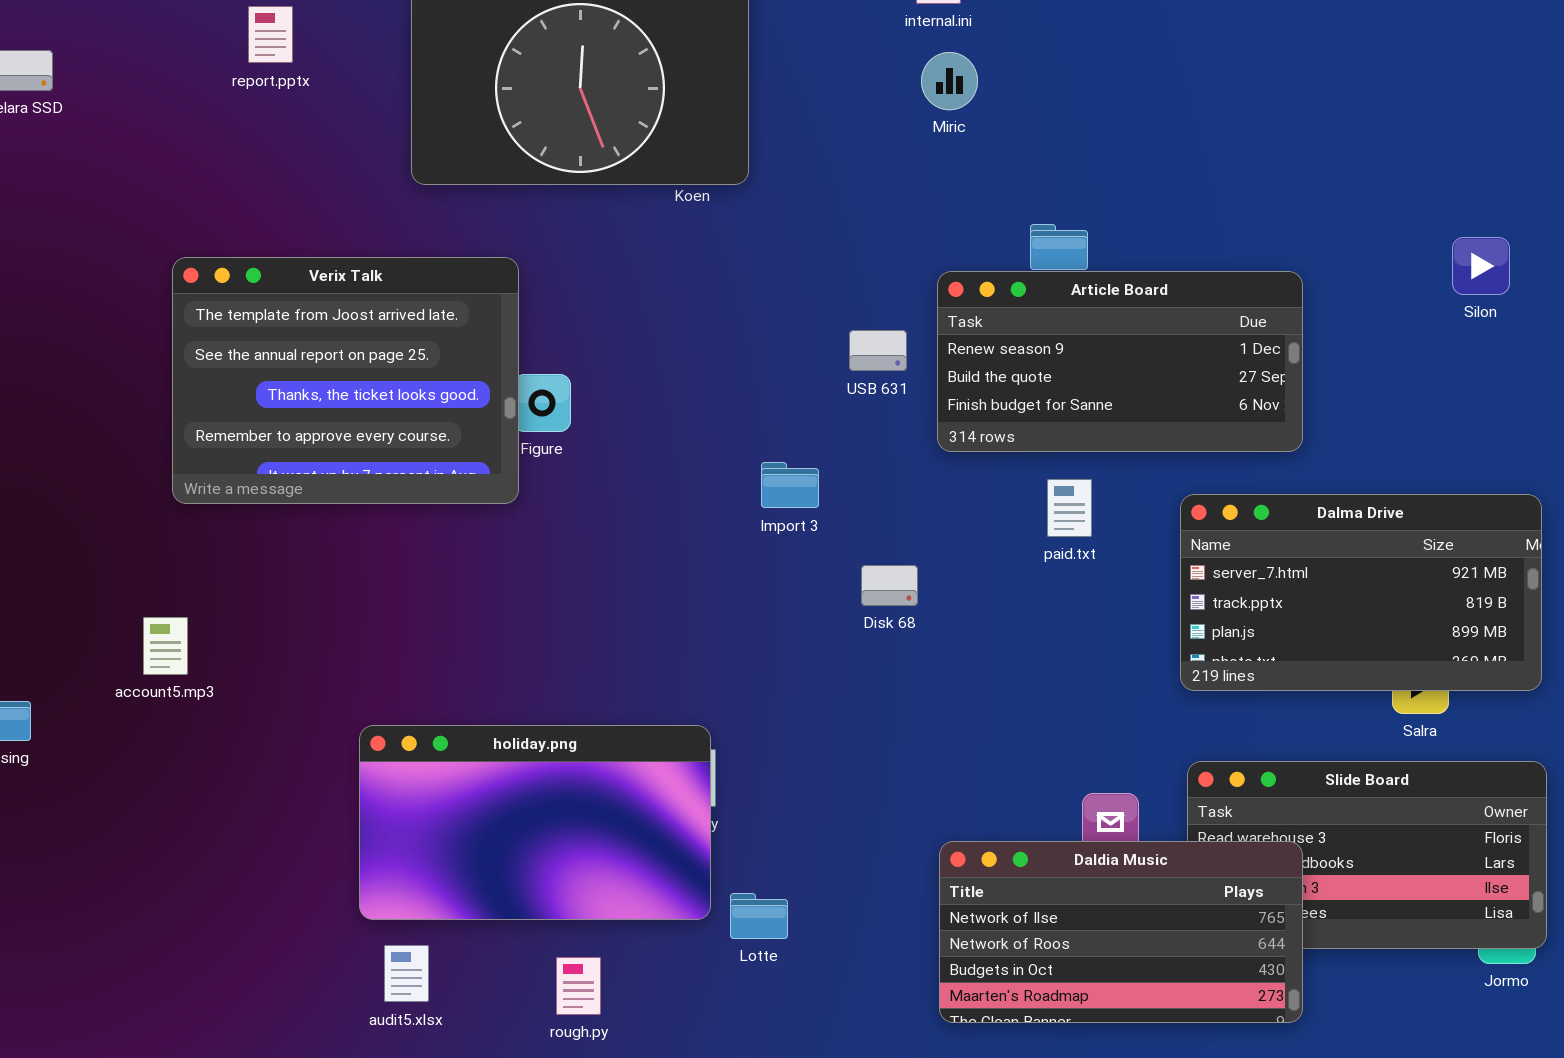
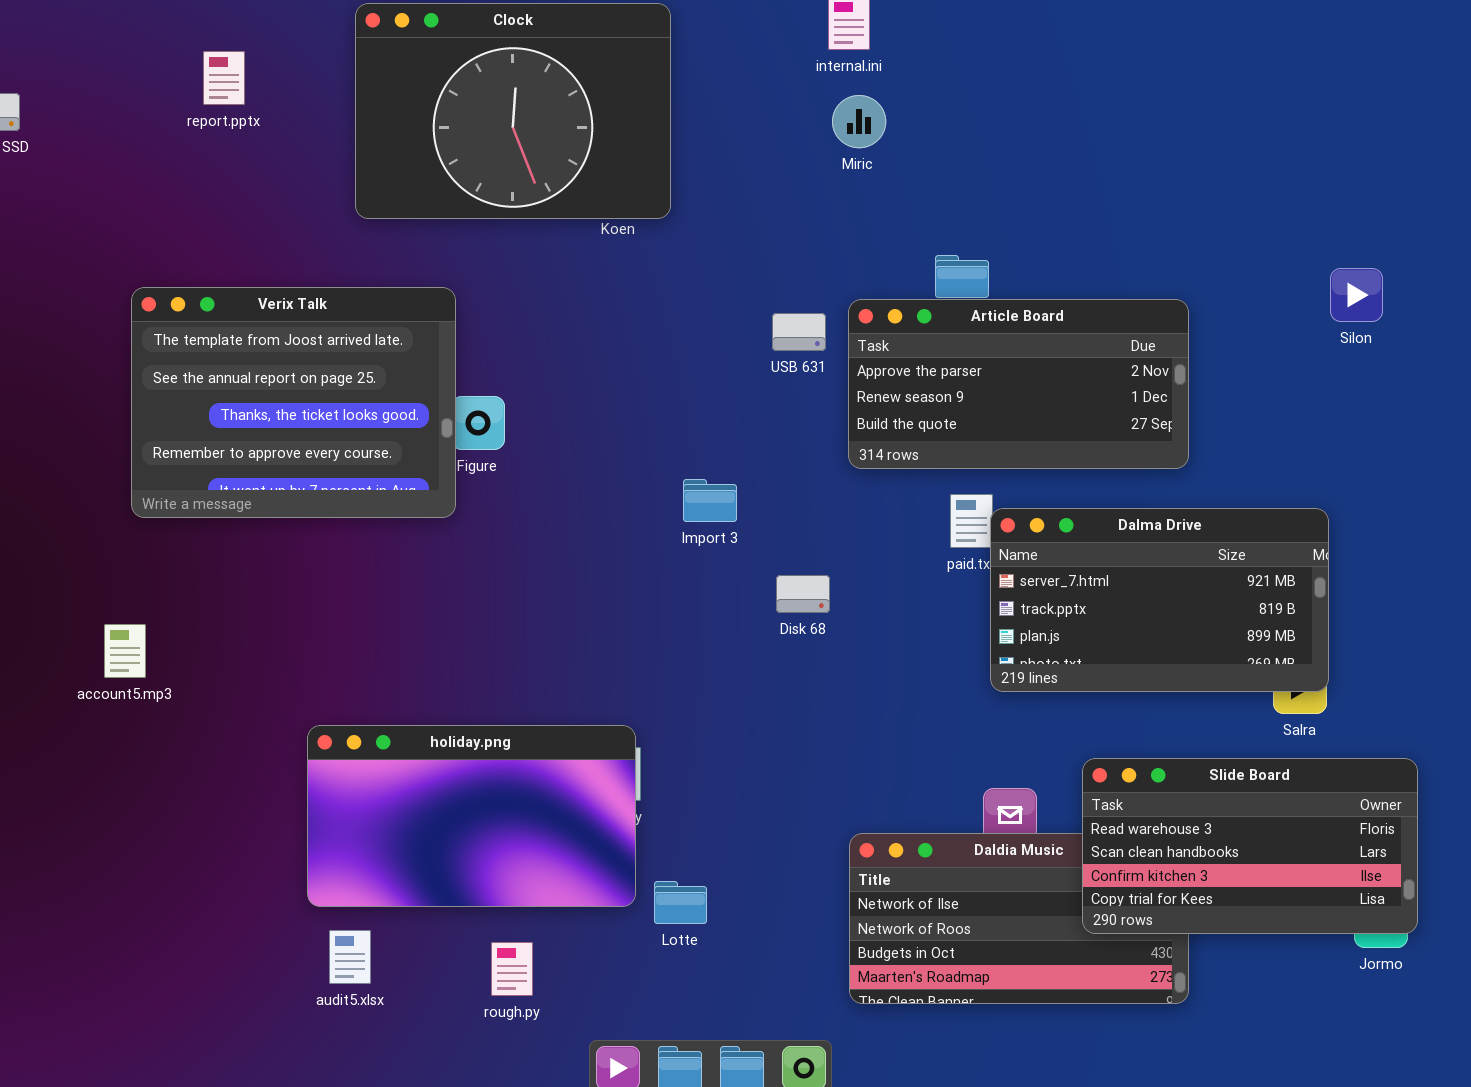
Article Board: [937,271,1303,452] -> [848,299,1189,469], scrolled up 1 row
USB 631: [849,330,907,371] -> [772,313,826,351], moved
Dalma Drive: [1180,494,1542,691] -> [990,508,1329,692], moved
Slide Board: [1187,761,1547,949] -> [1082,758,1418,934], raised

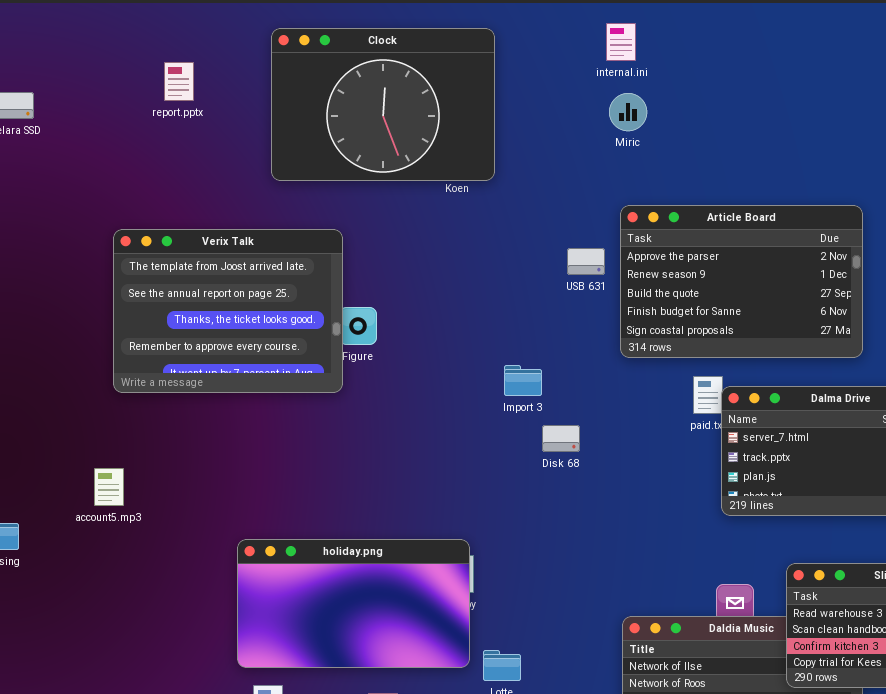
Article Board: [848,299,1189,469] -> [620,205,863,358], resized
Disk 68: [776,575,830,613] -> [542,425,580,452], moved

